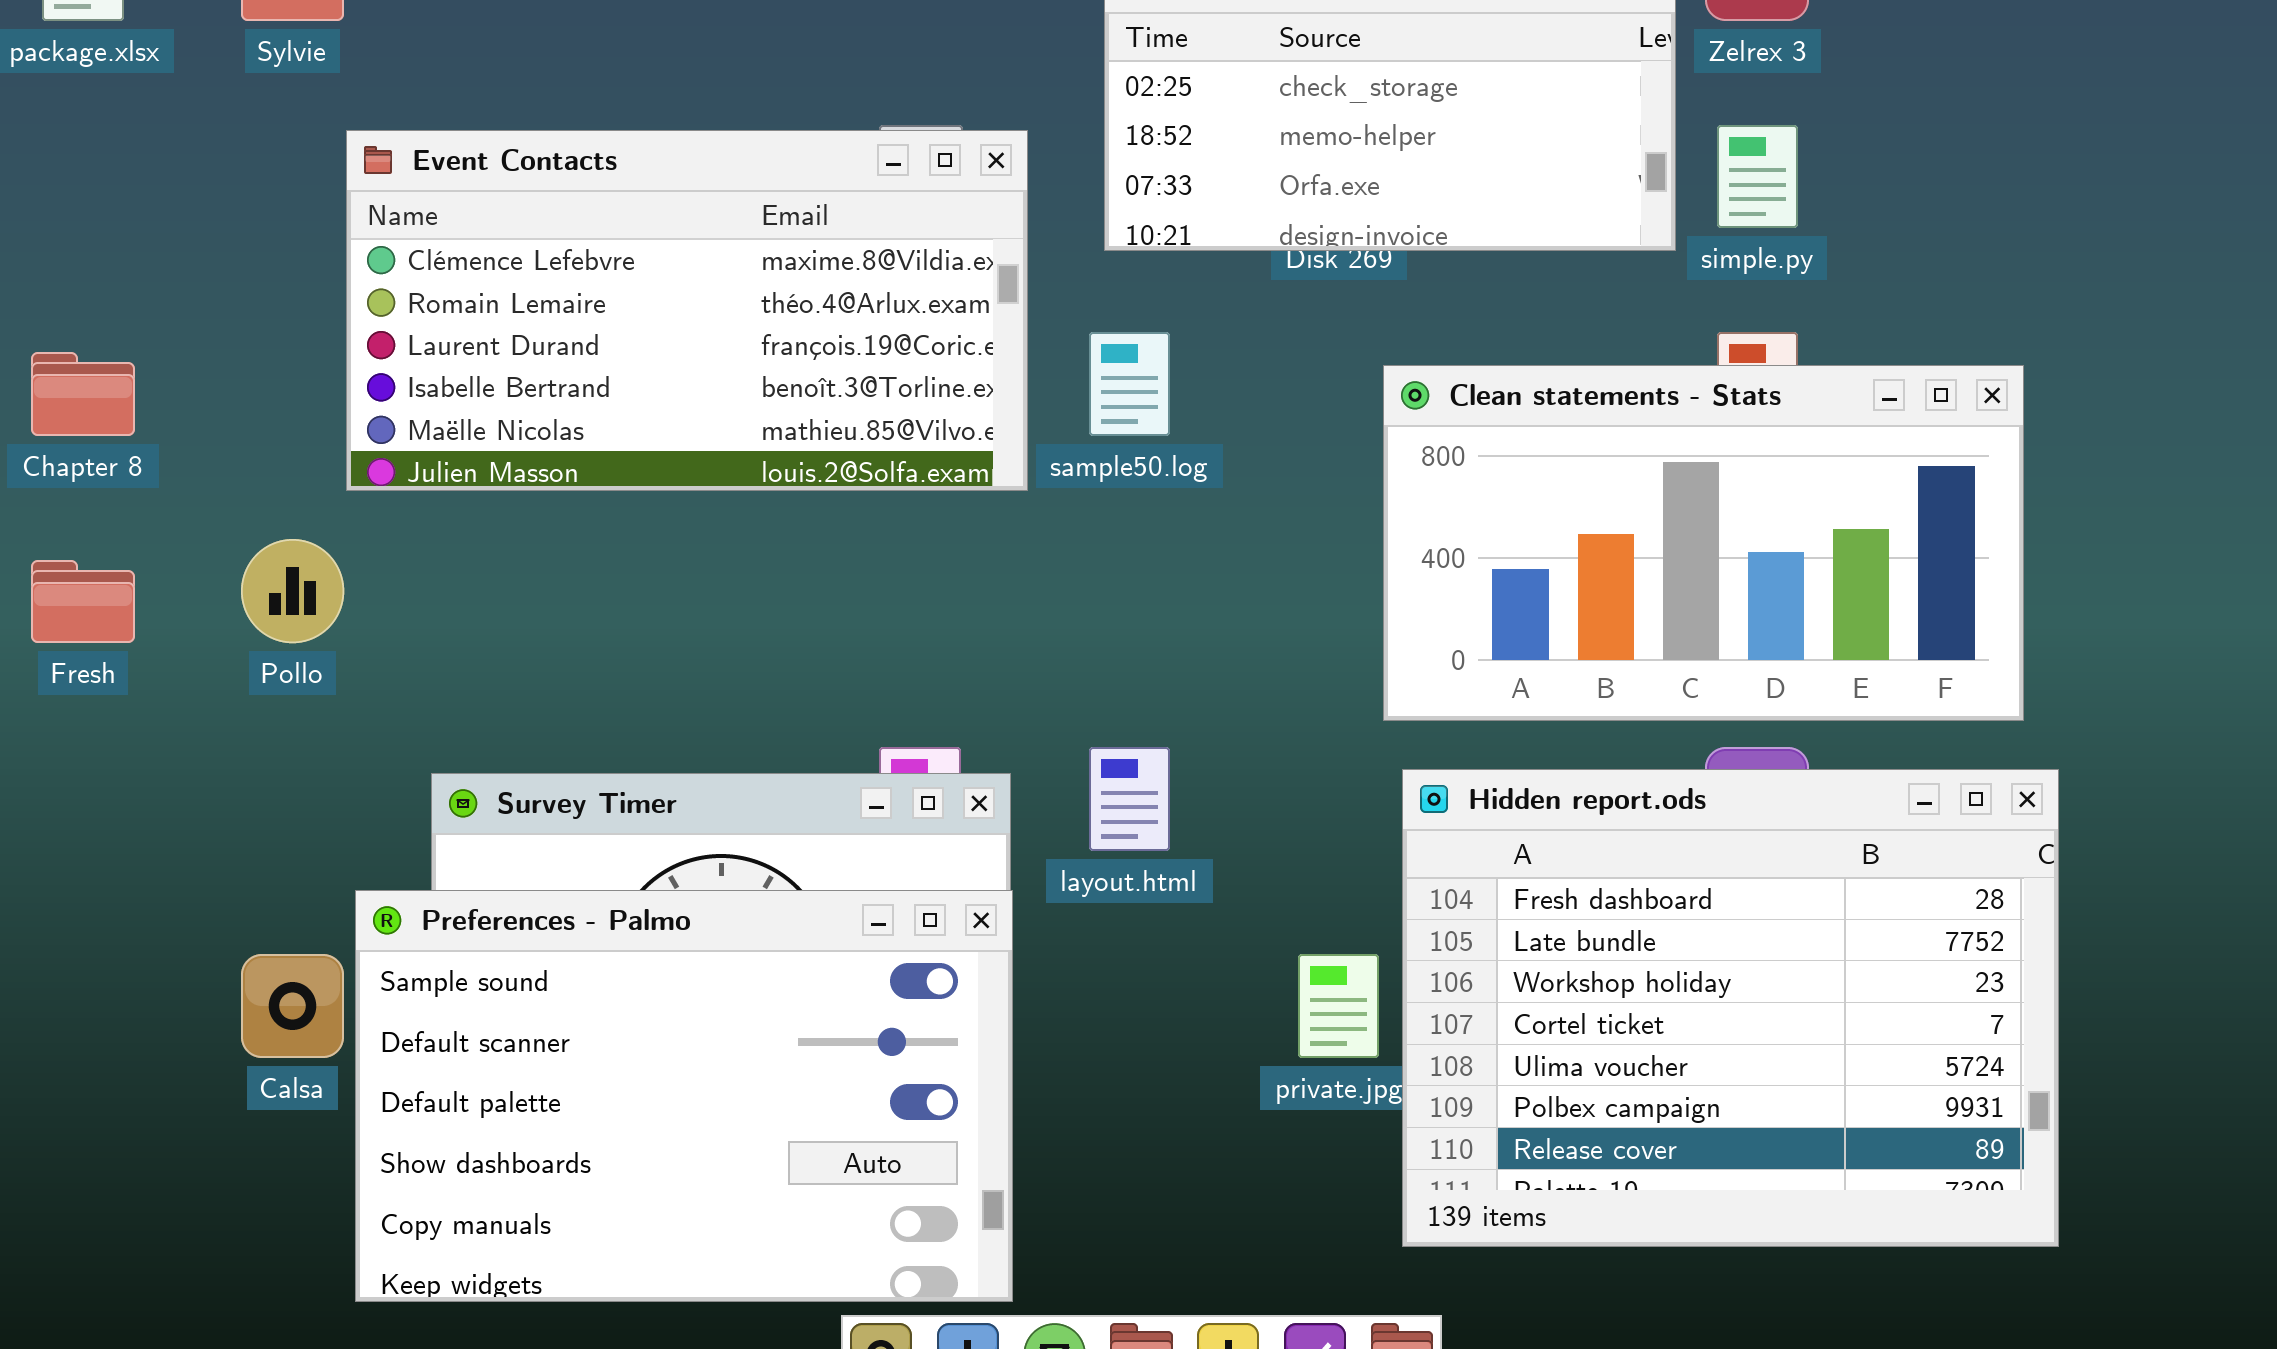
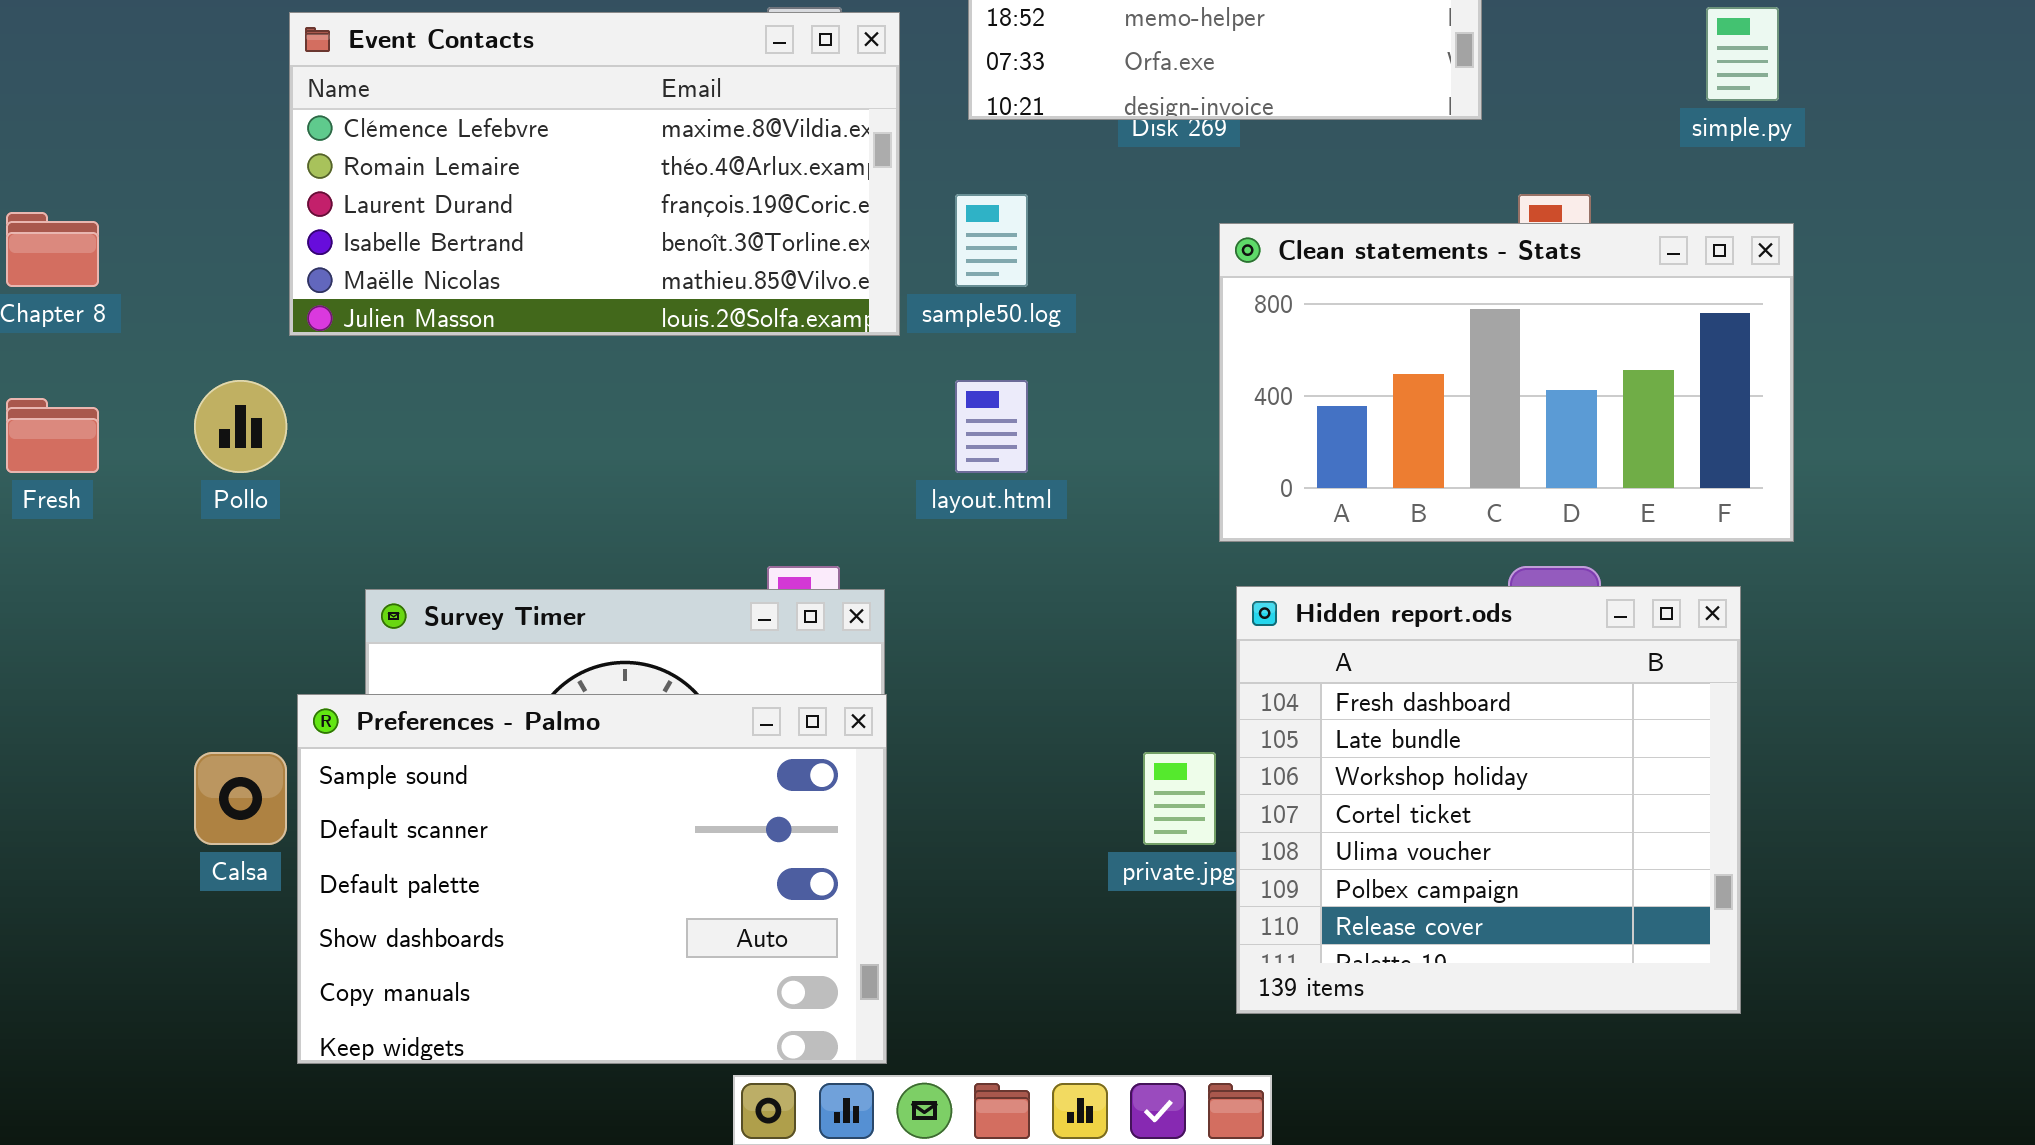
simple.py: [1717,125,1798,228] -> [1706,7,1779,101], moved
layout.html: [1089,747,1170,851] -> [955,380,1028,473], moved
Hidden report.ods: [1402,769,2059,1247] -> [1236,586,1741,1014], resized

